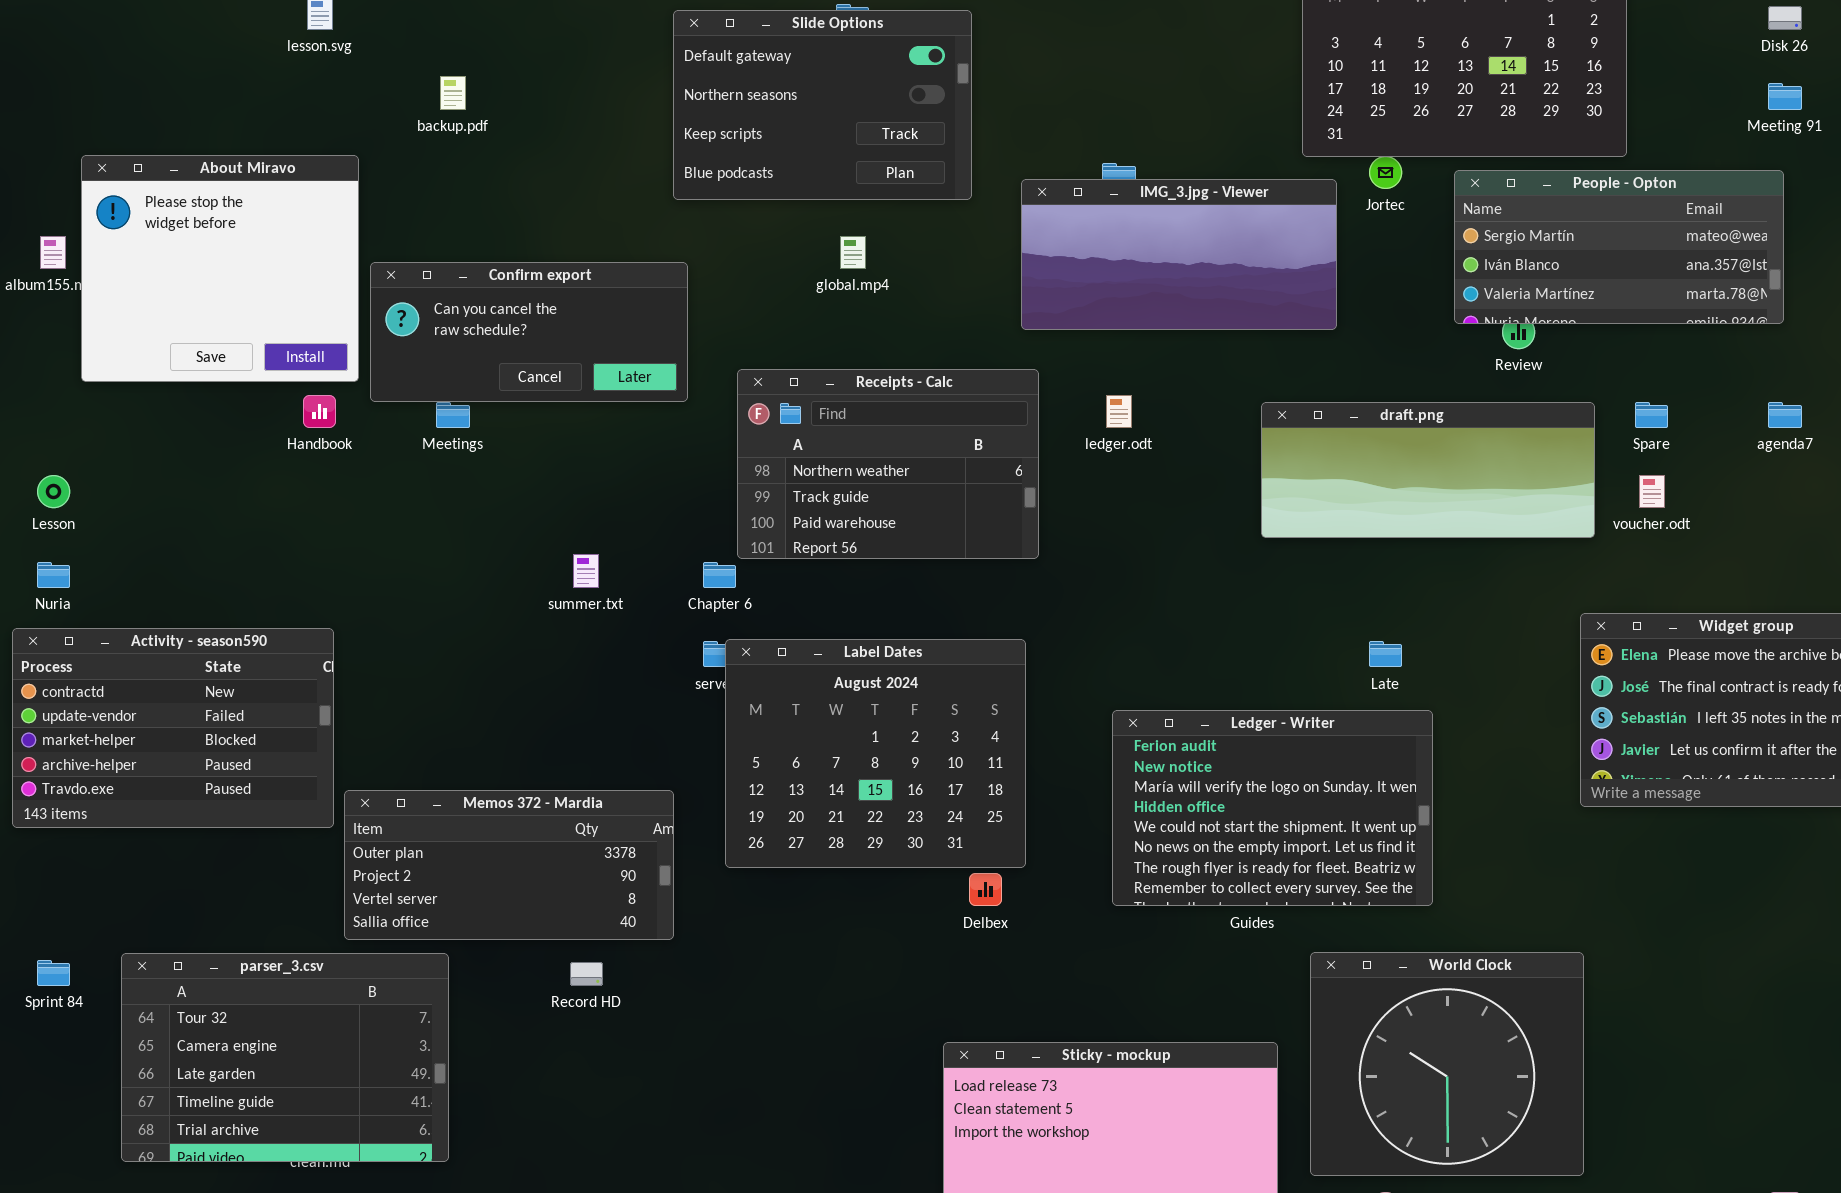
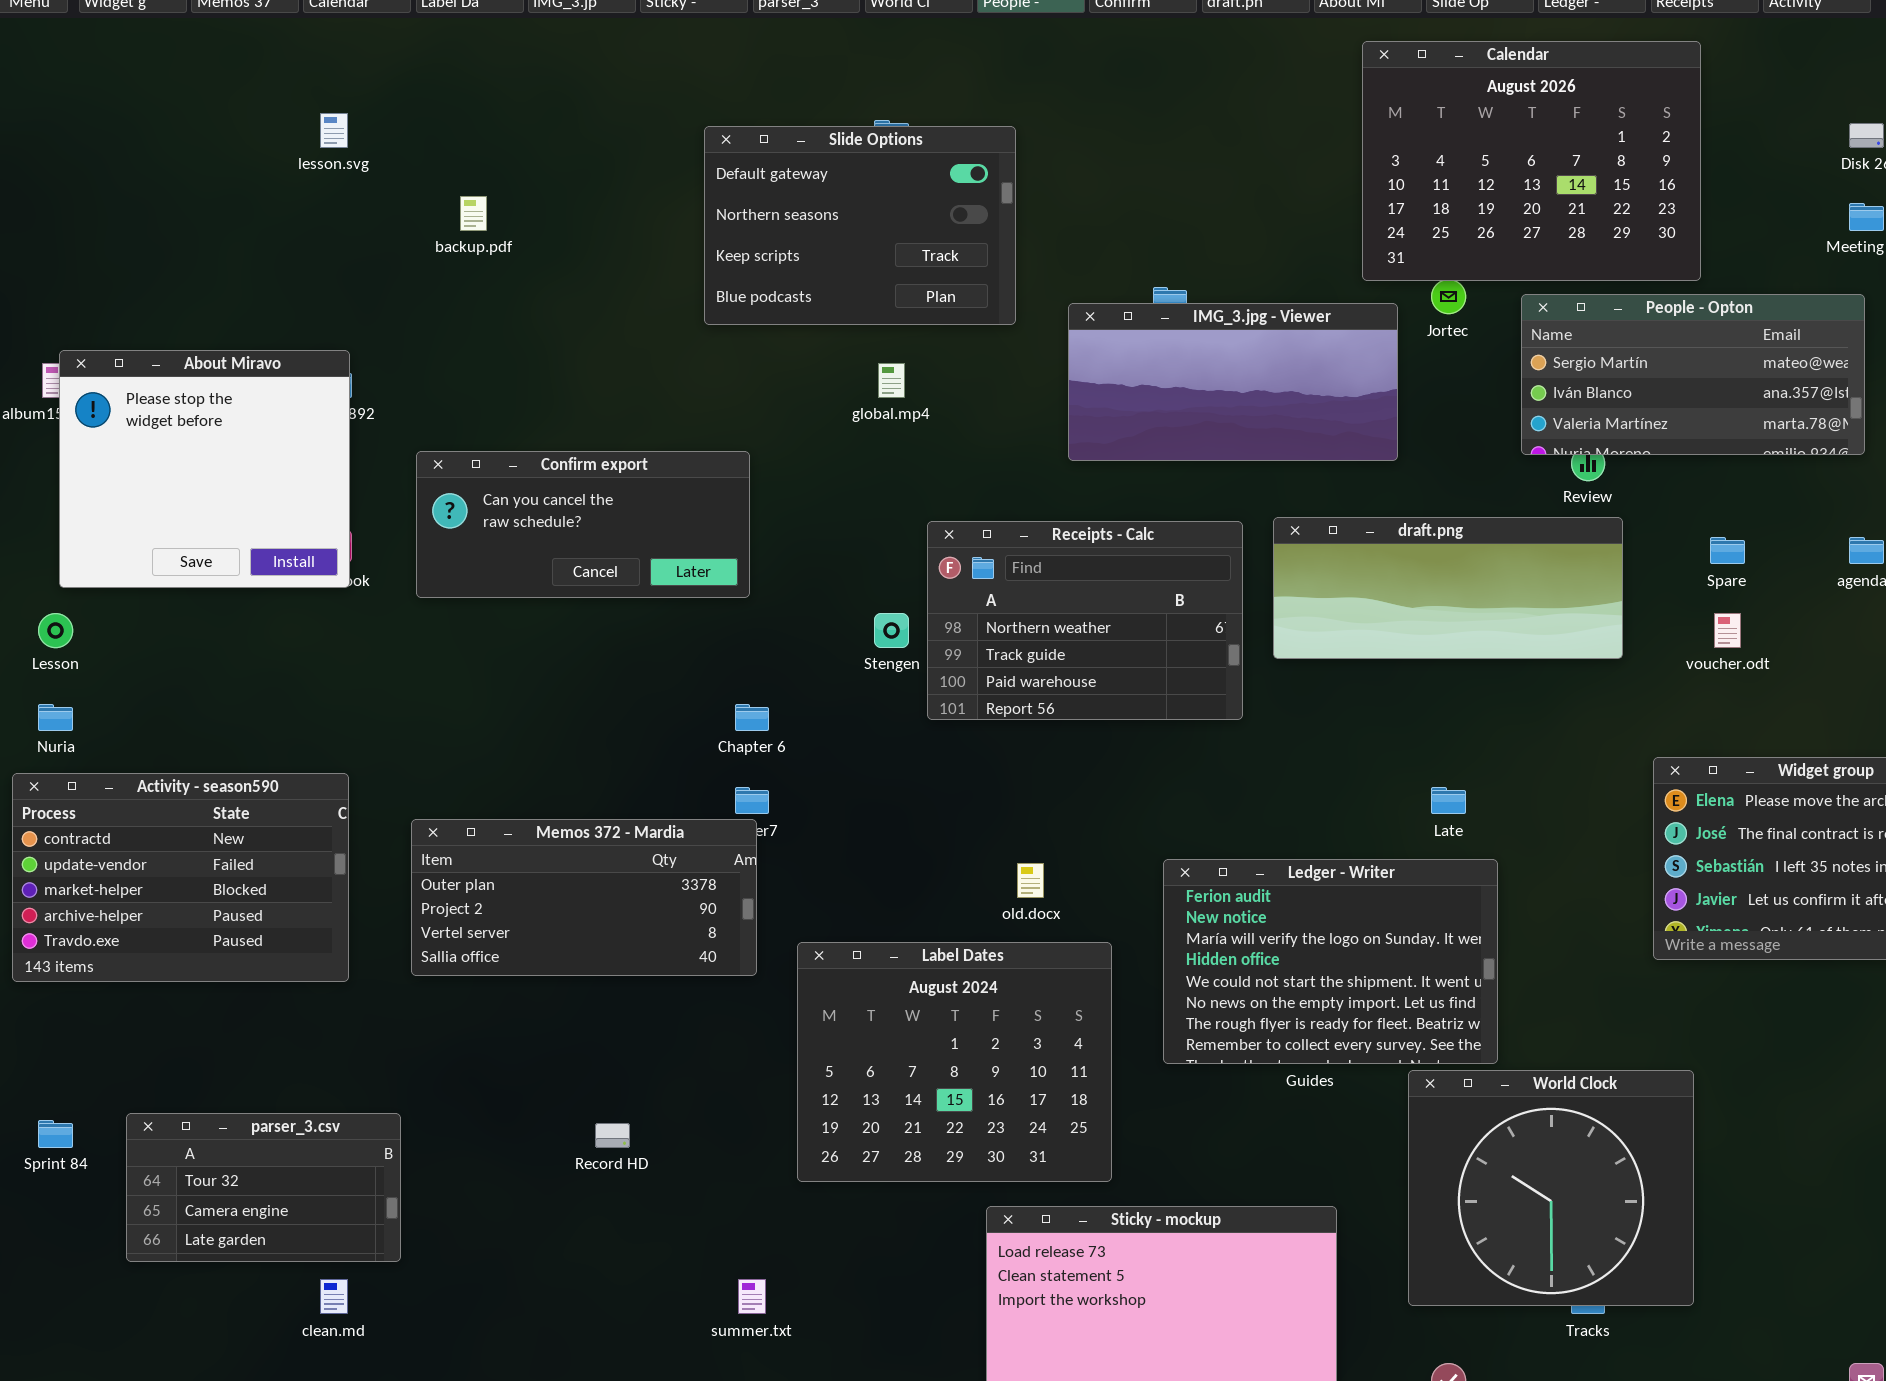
About Miravo: [81,155,359,382] -> [59,350,350,588], moved
Confirm export: [370,262,688,402] -> [416,451,750,598], moved
Receipts - Calc: [737,369,1039,559] -> [927,521,1243,720], moved
draft.png: [1261,402,1595,538] -> [1273,517,1623,659], moved
summer.txt: [573,554,599,588] -> [738,1279,766,1314], moved
Label Dates: [725,639,1026,868] -> [797,942,1112,1182], moved
Memos 372 - Mardia: [344,790,674,940] -> [411,819,757,976], moved
World Clock: [1310,952,1584,1176] -> [1408,1070,1694,1306], moved
parser_3.csv: [121,953,449,1162] -> [126,1113,401,1262], resized

